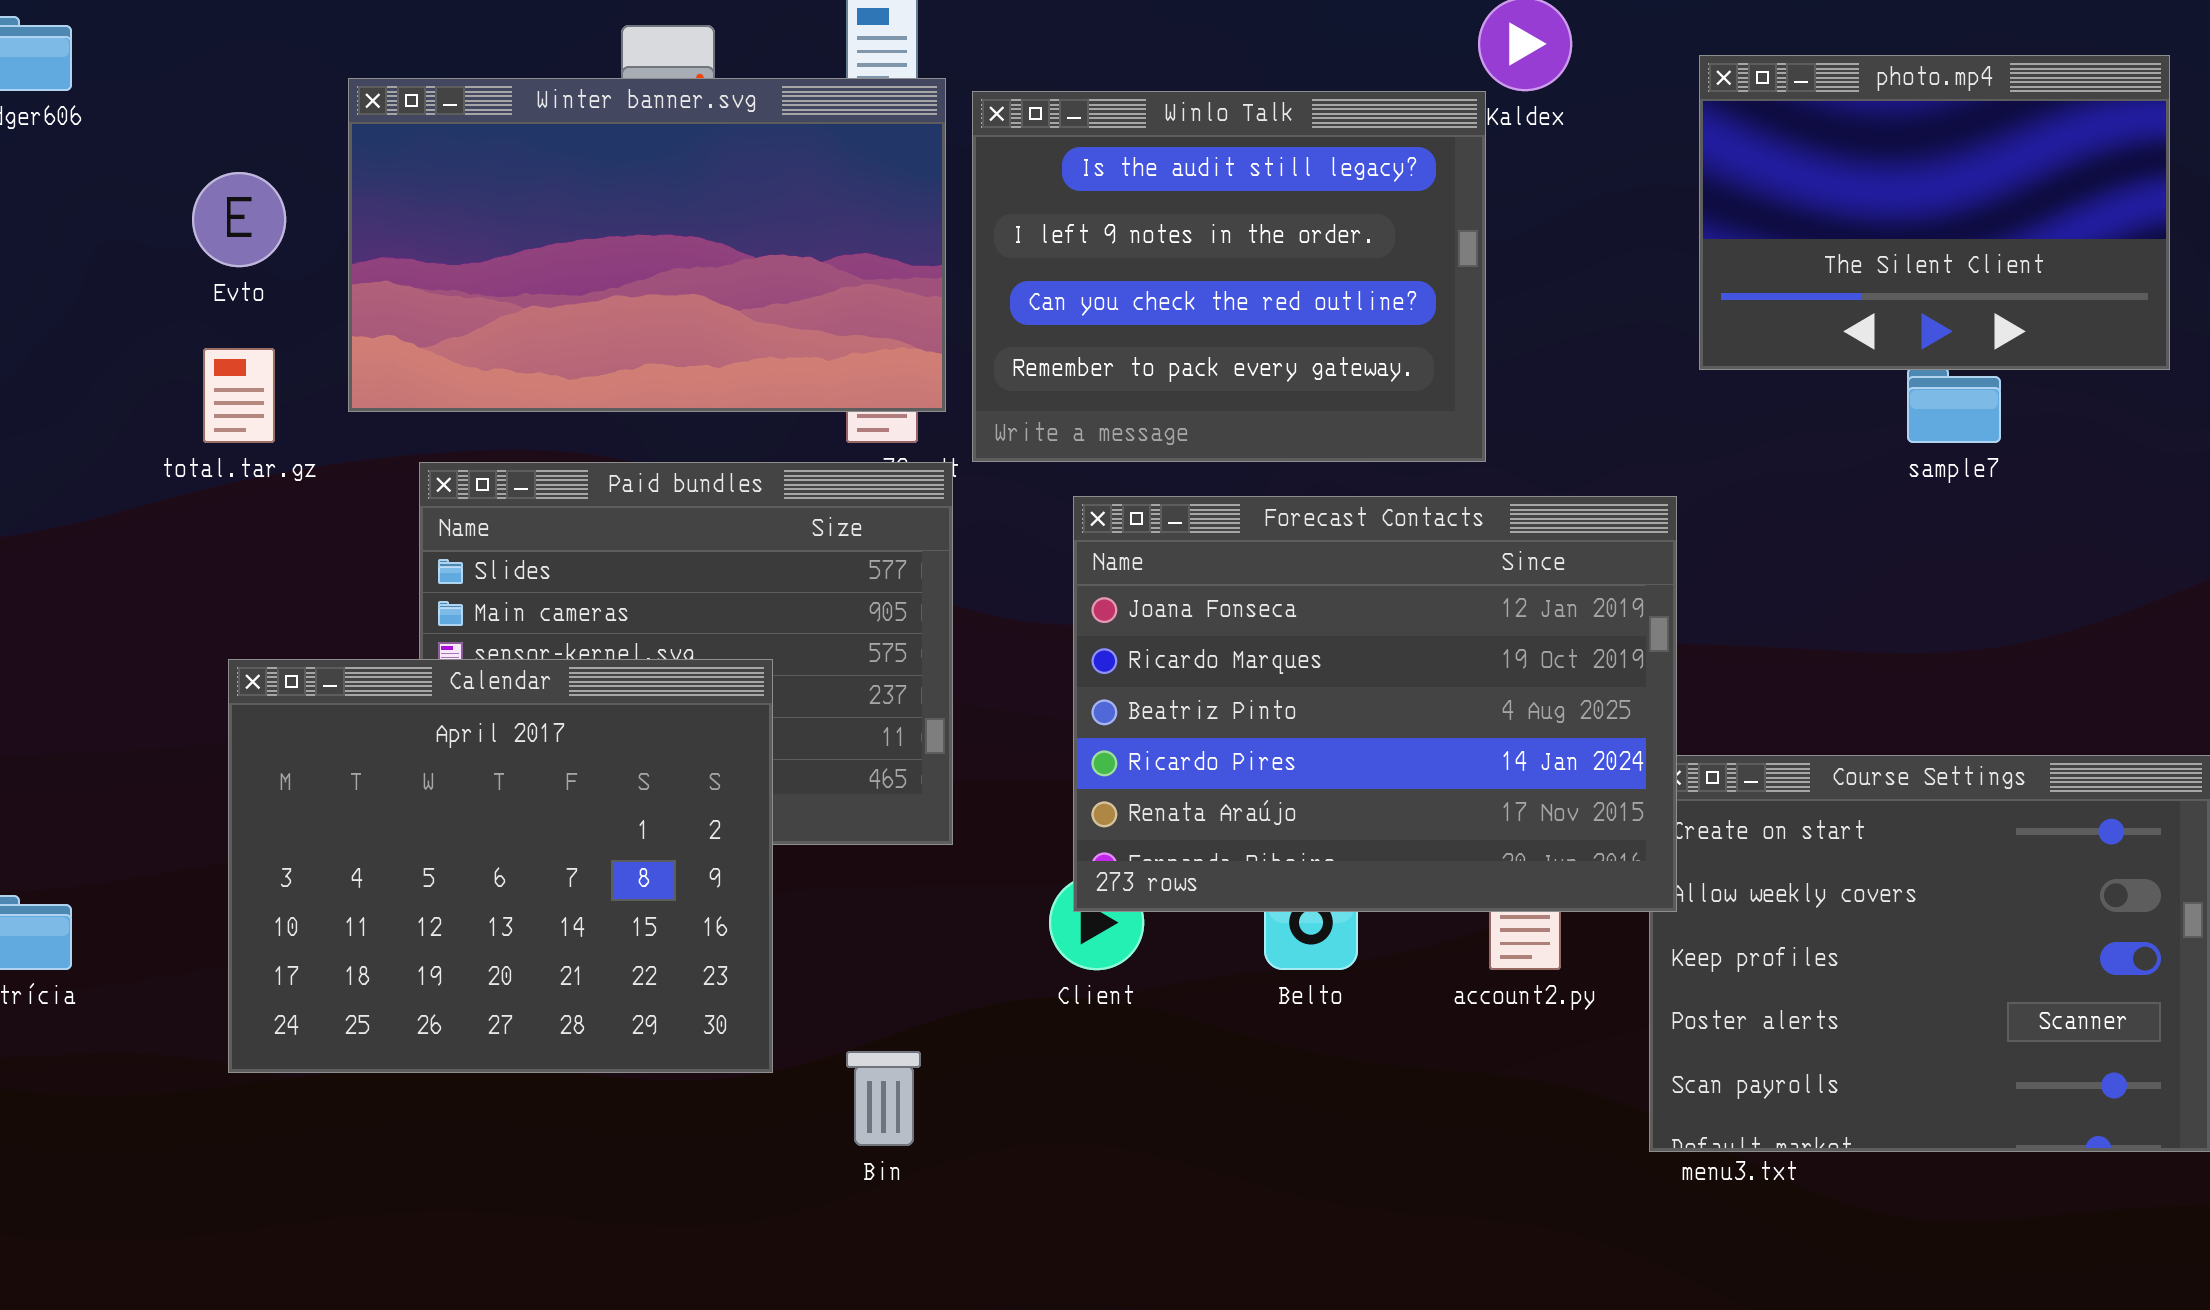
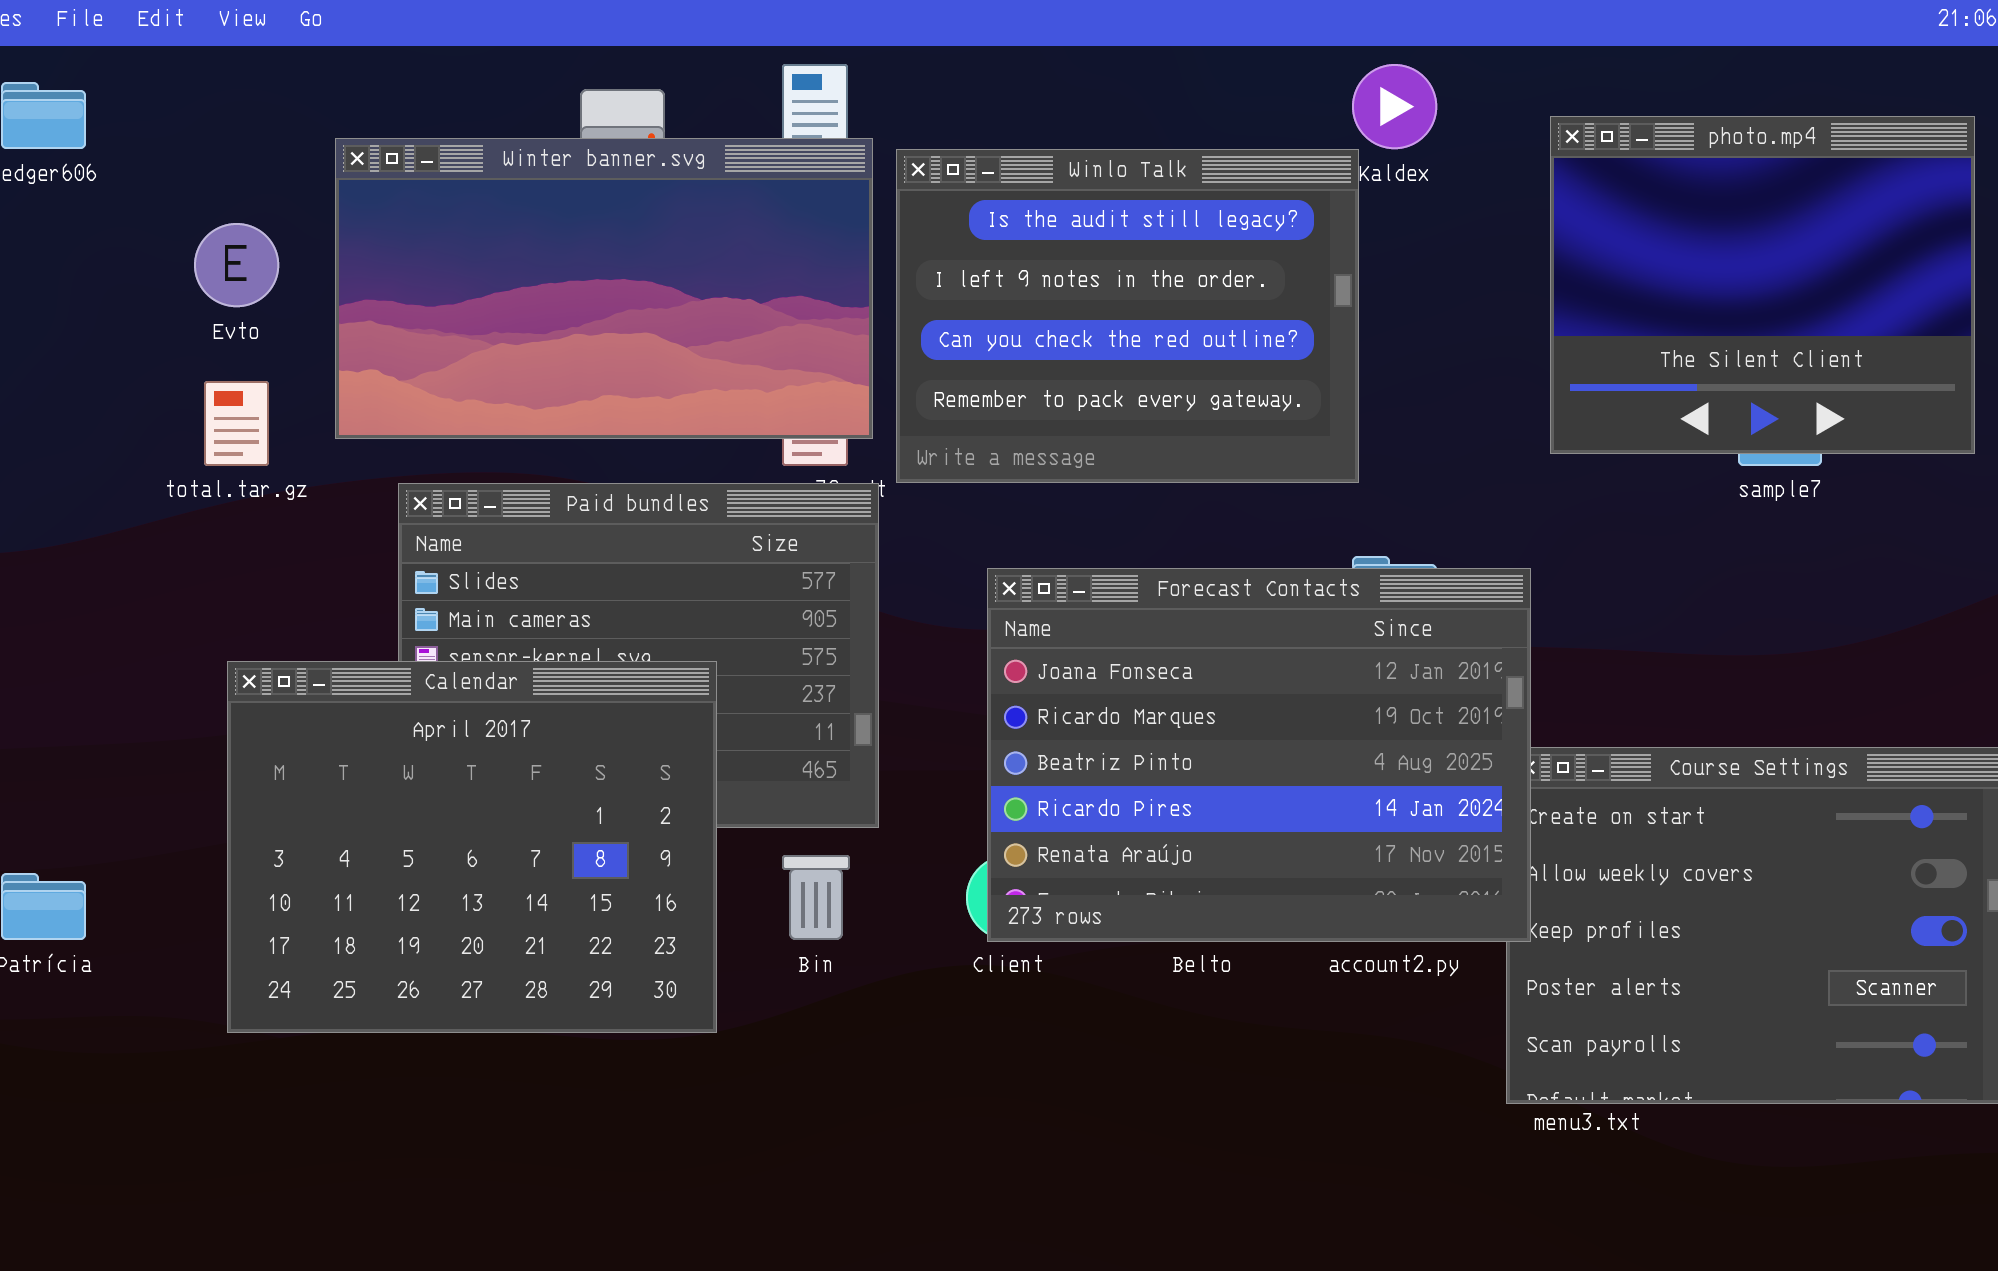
photo.mp4: [1699,55,2170,370] -> [1550,116,1975,454], resized
Forecast Contacts: [1073,496,1677,912] -> [987,568,1531,942], moved
Bin: [846,1051,921,1146] -> [782,855,850,940], moved

